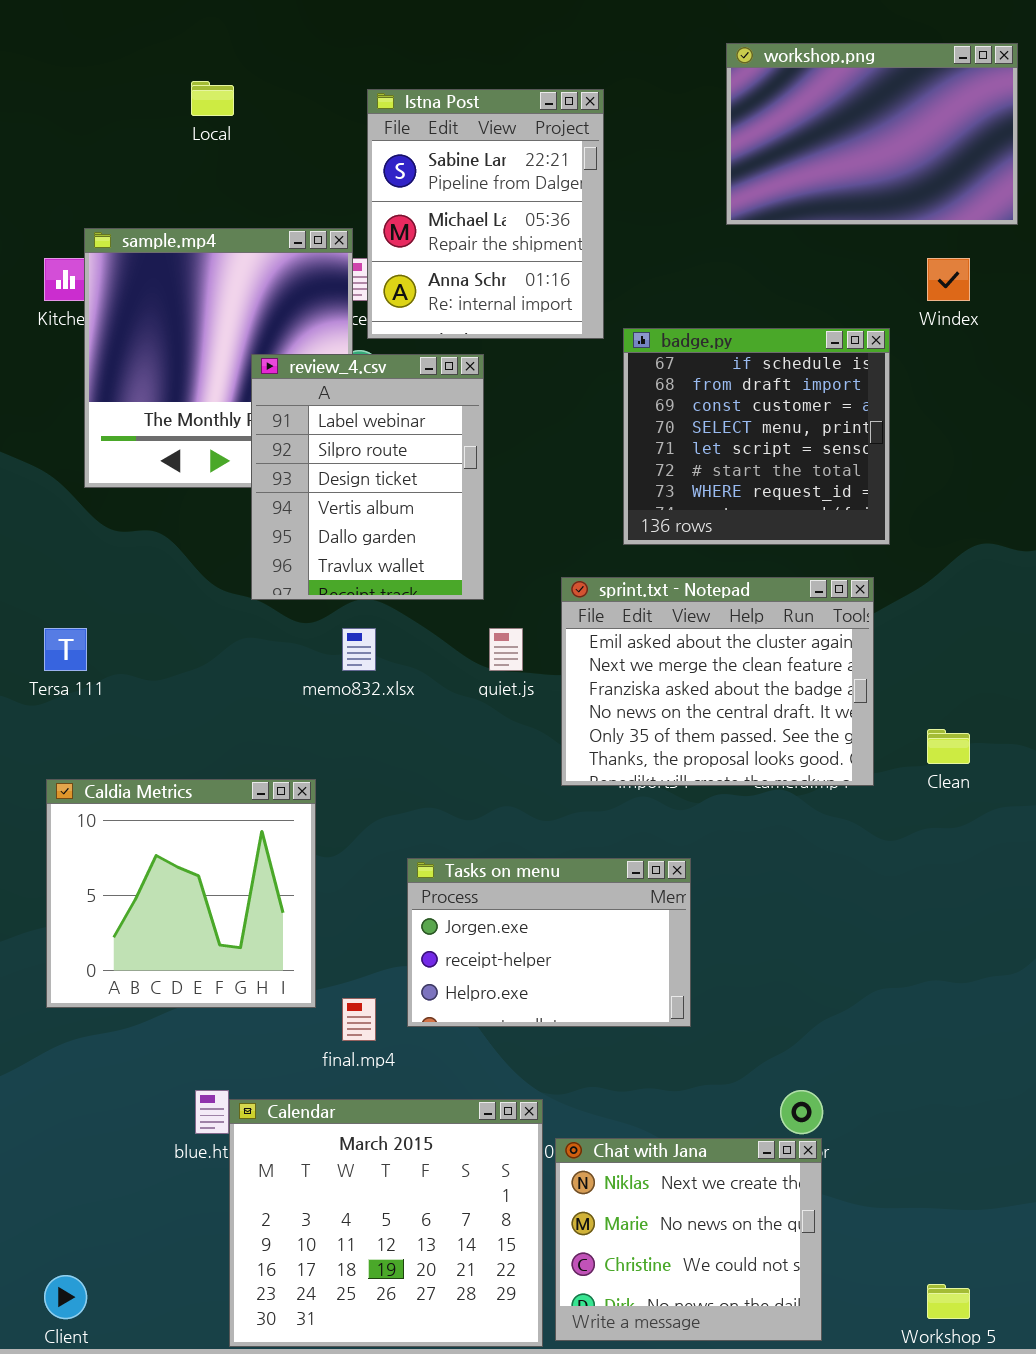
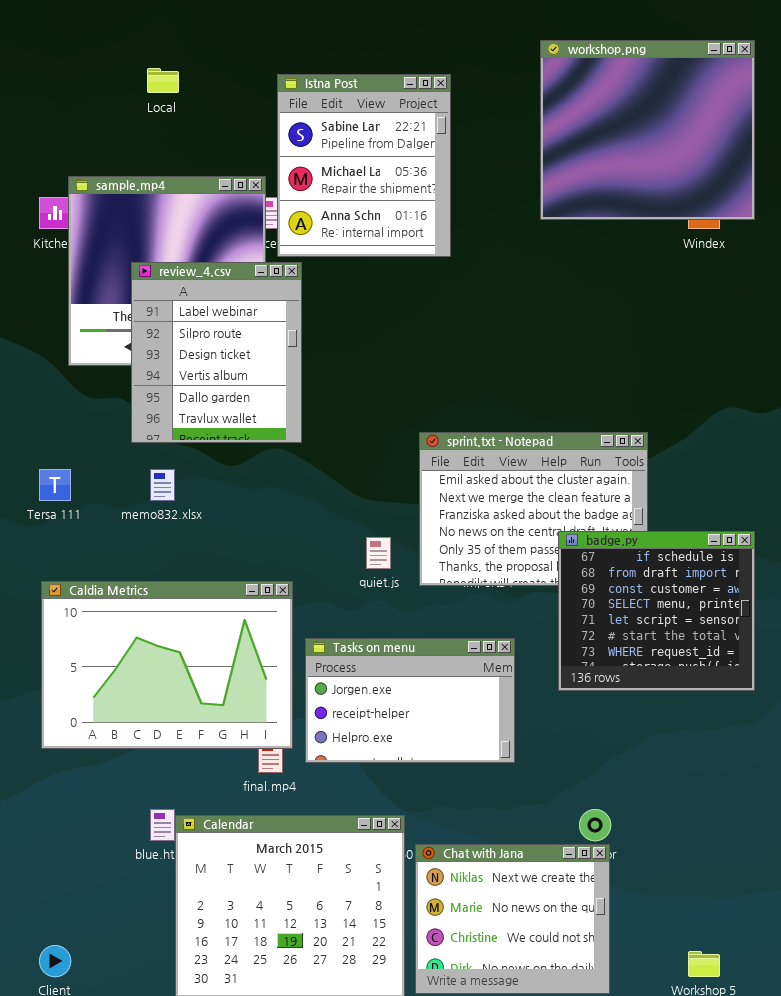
workshop.png: [726,43,1018,225] -> [540,40,755,220], resized
badge.py: [623,328,890,545] -> [558,531,755,691], moved
review_4.csv: [251,354,484,600] -> [131,262,302,443], moved
memo832.xlsx: [342,628,376,671] -> [150,469,175,501], moved
quiet.js: [489,628,523,671] -> [366,537,391,569], moved
Caldia Metrics: [46,779,316,1008] -> [41,581,293,749], resized

